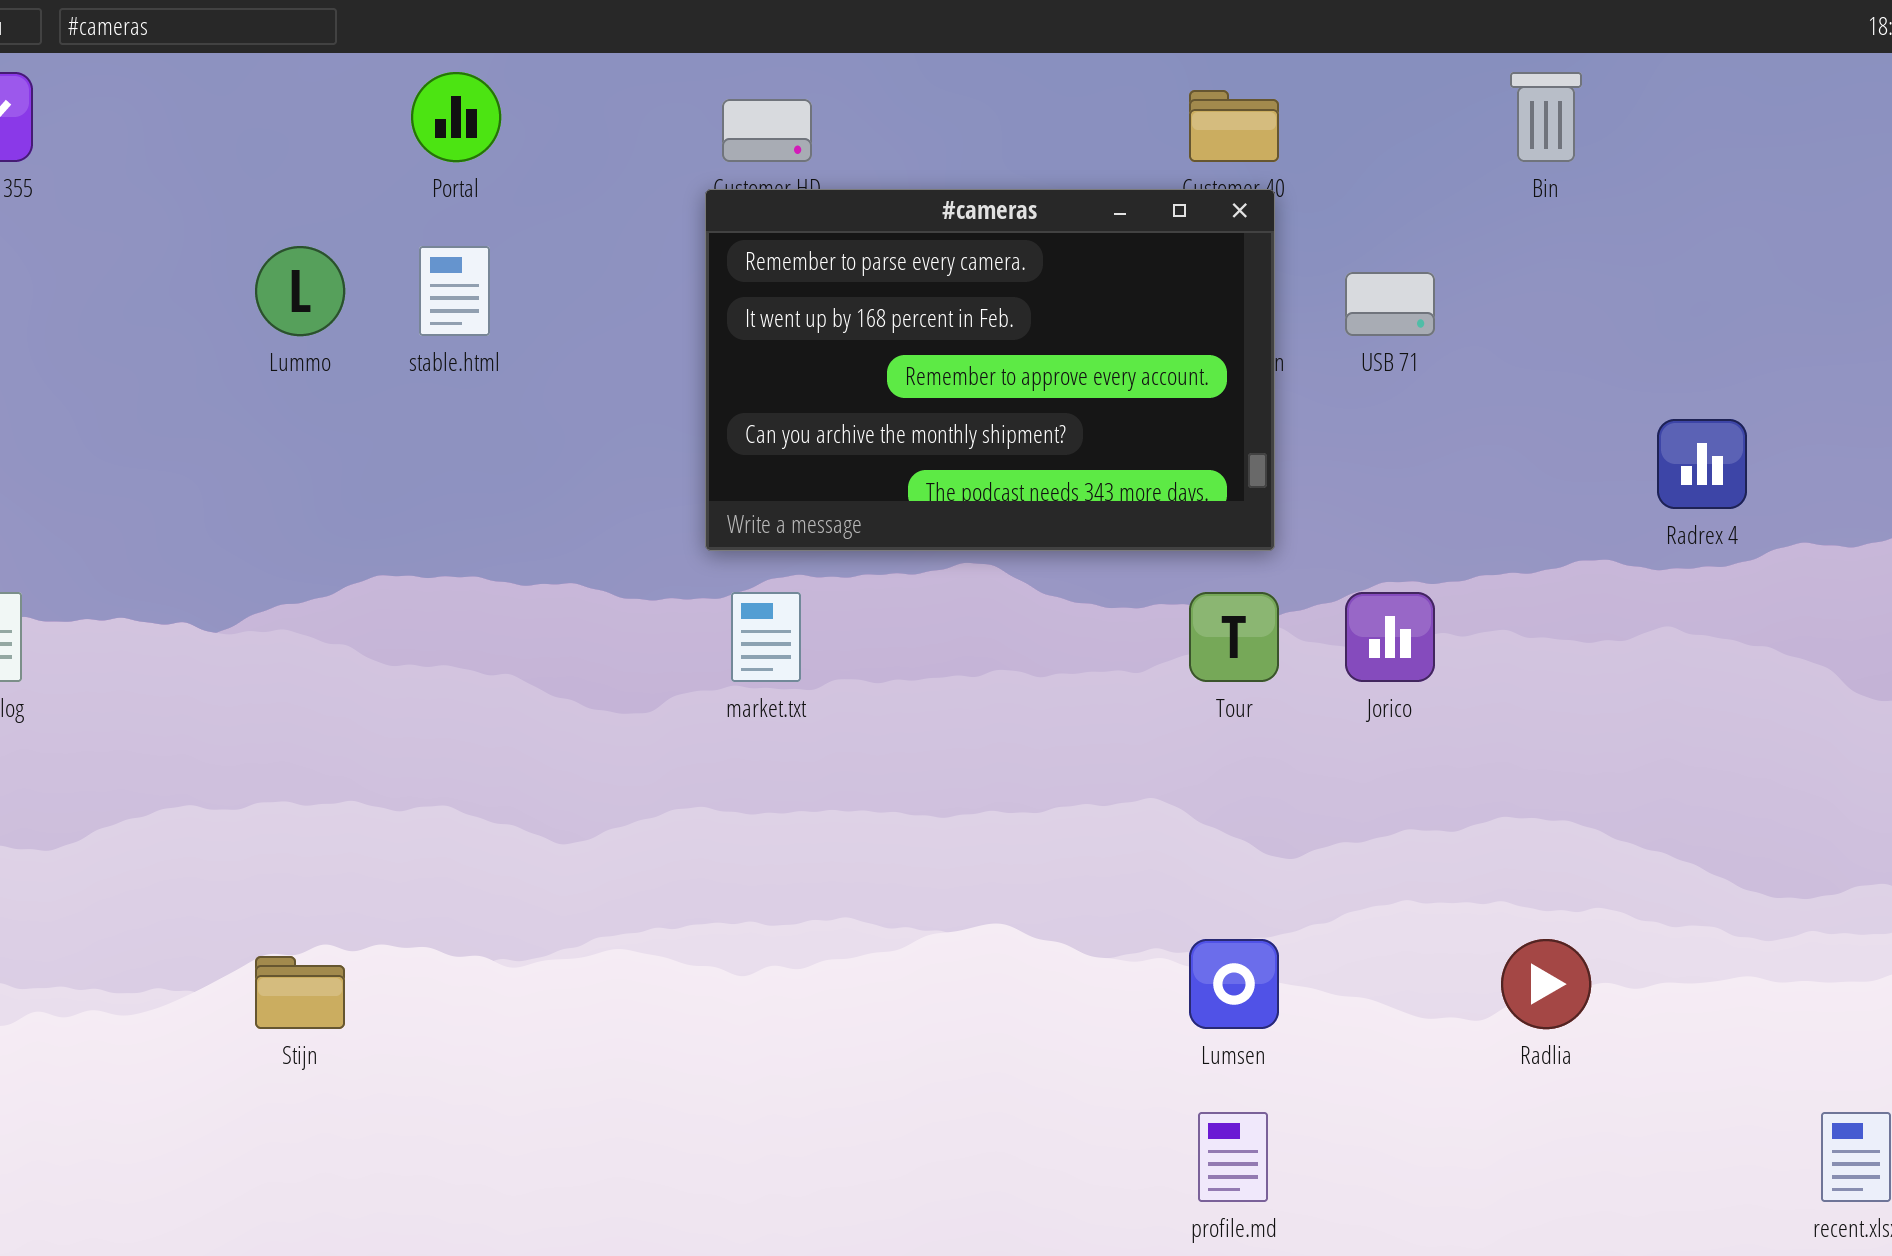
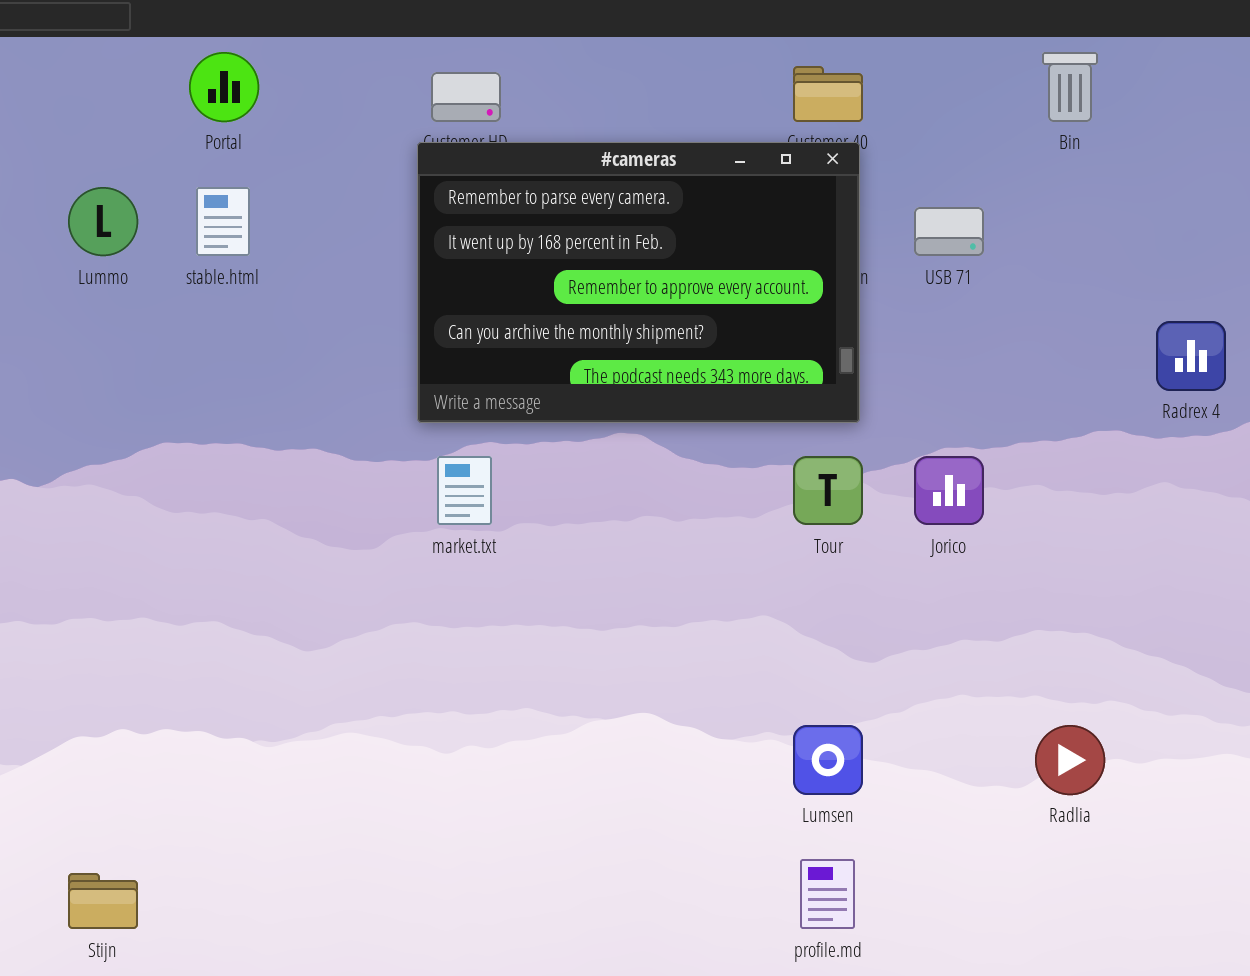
Stijn: [255,956,345,1029] -> [68,873,138,929], moved

